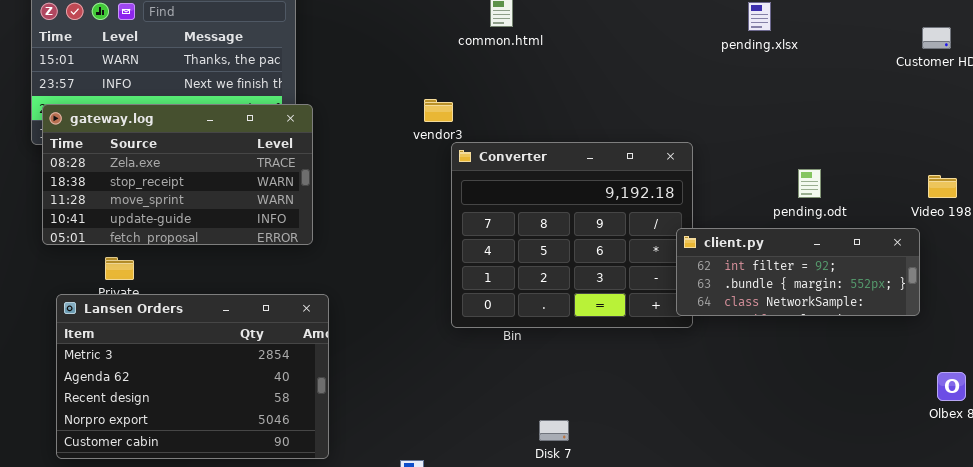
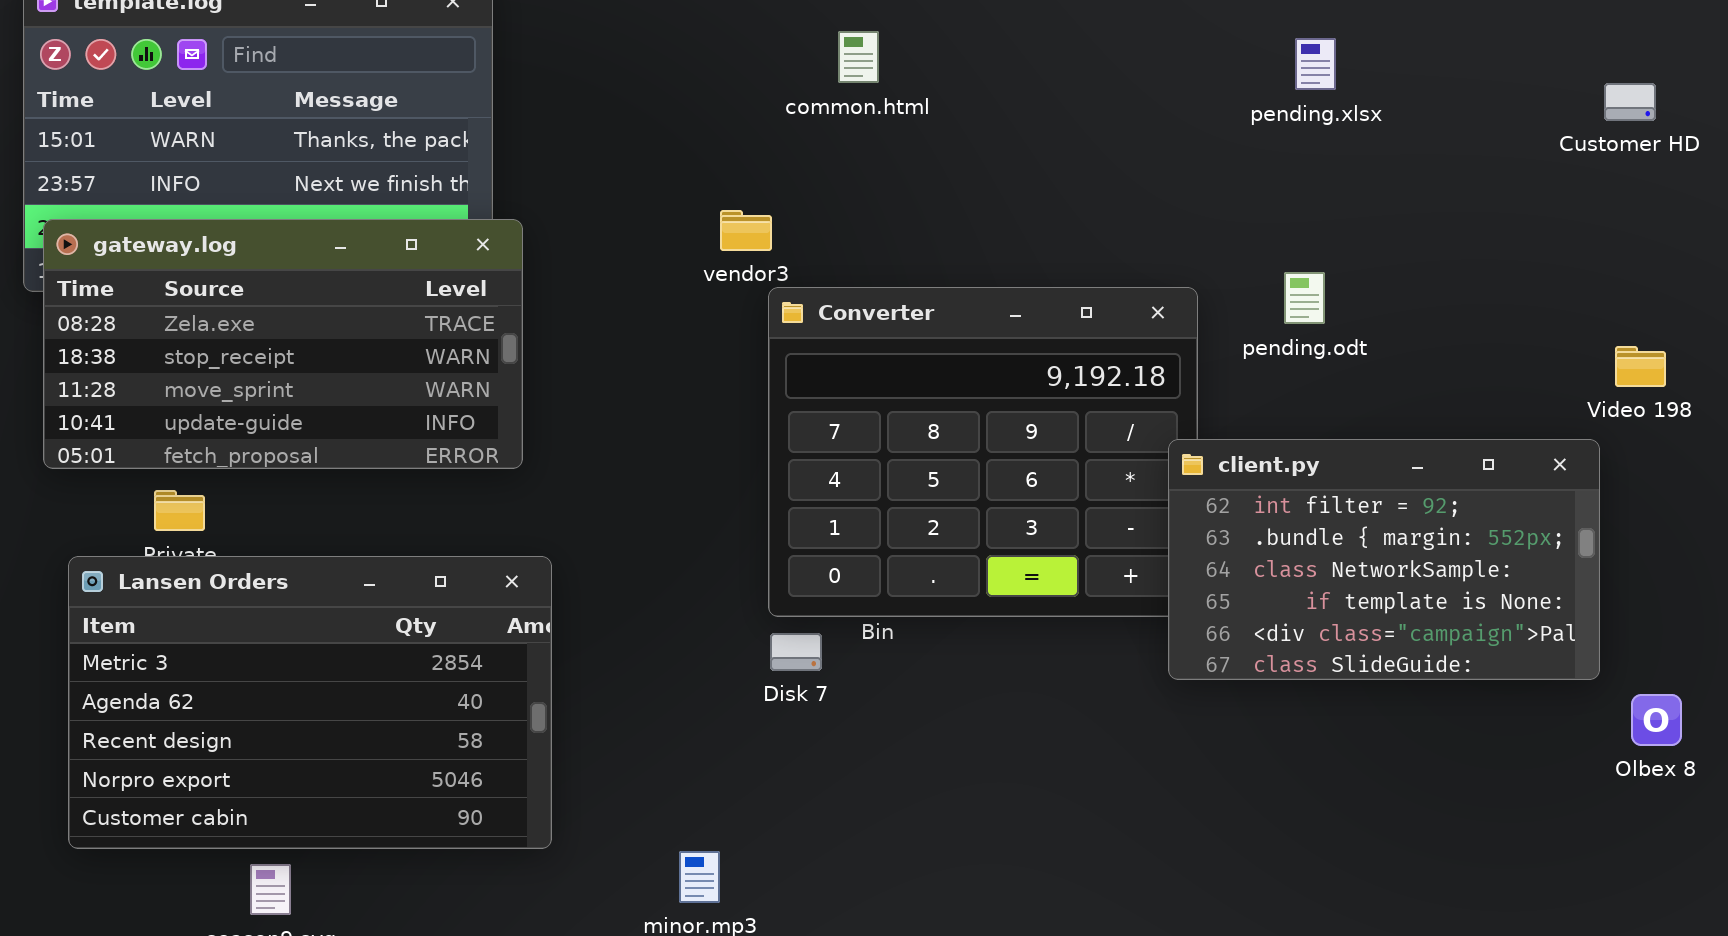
pending.odt: [798,169,821,198] -> [1284,272,1325,324], moved
client.py: [676,228,920,316] -> [1168,439,1600,680], resized
Disk 7: [539,420,569,441] -> [770,633,822,671], moved

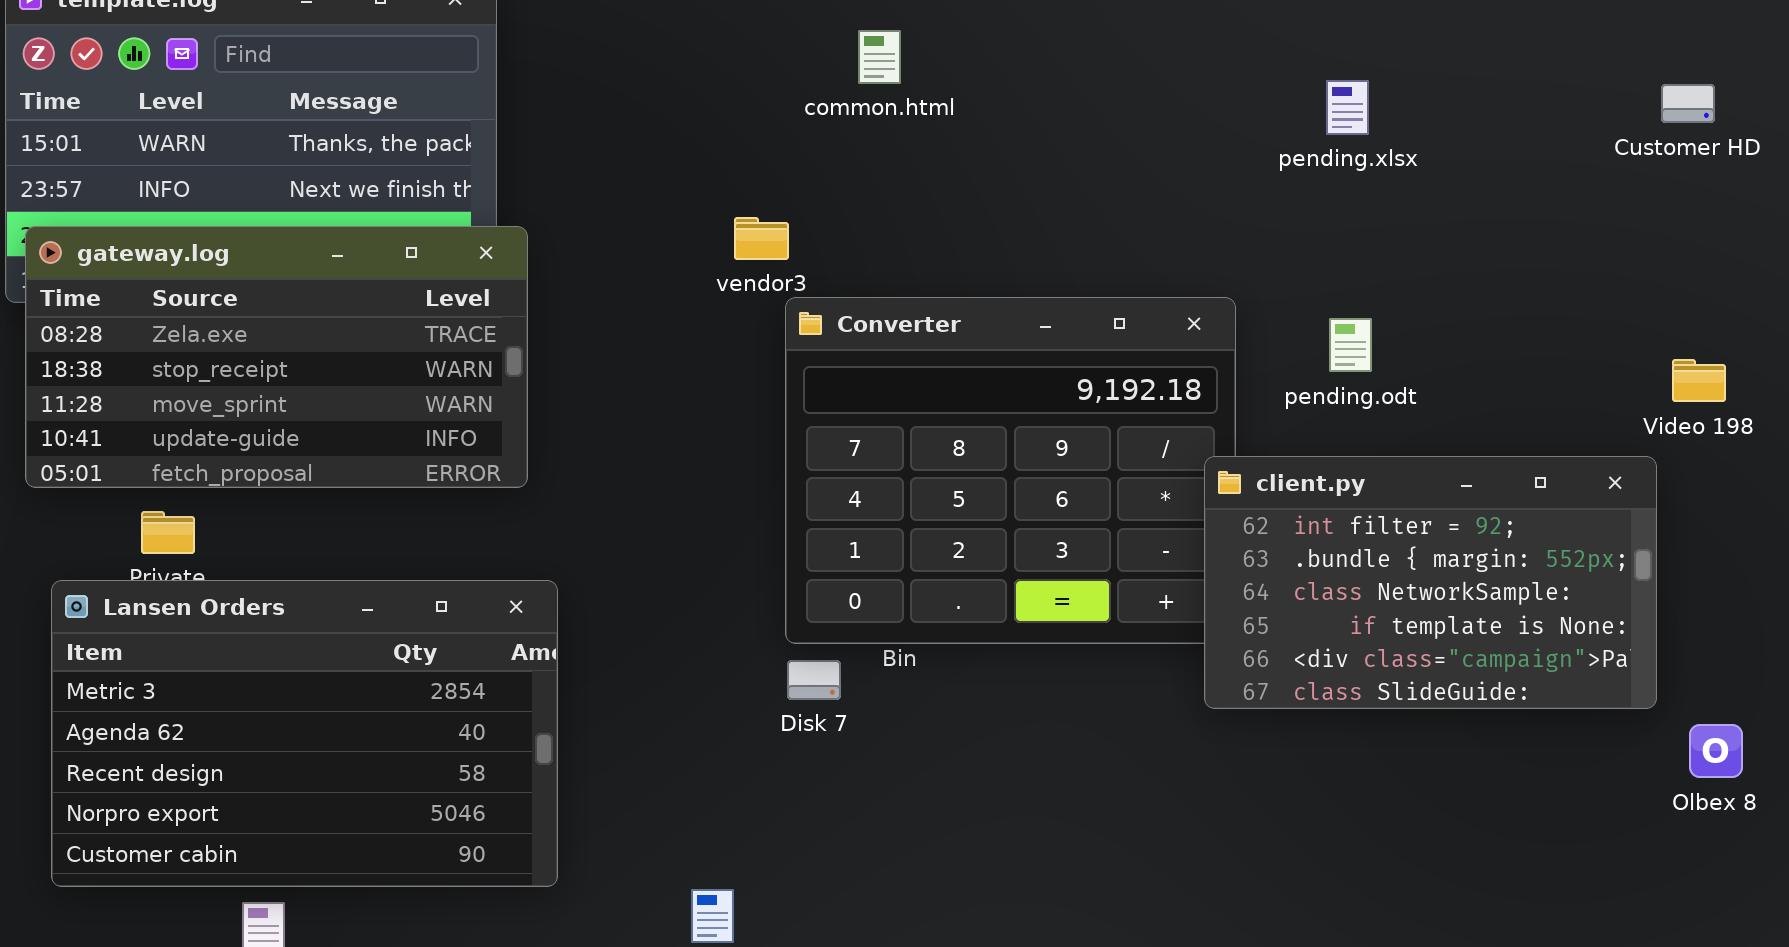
pending.xlsx: [1295,38,1336,90] -> [1326,80,1369,135], moved
pending.odt: [1284,272,1325,324] -> [1329,318,1372,372], moved

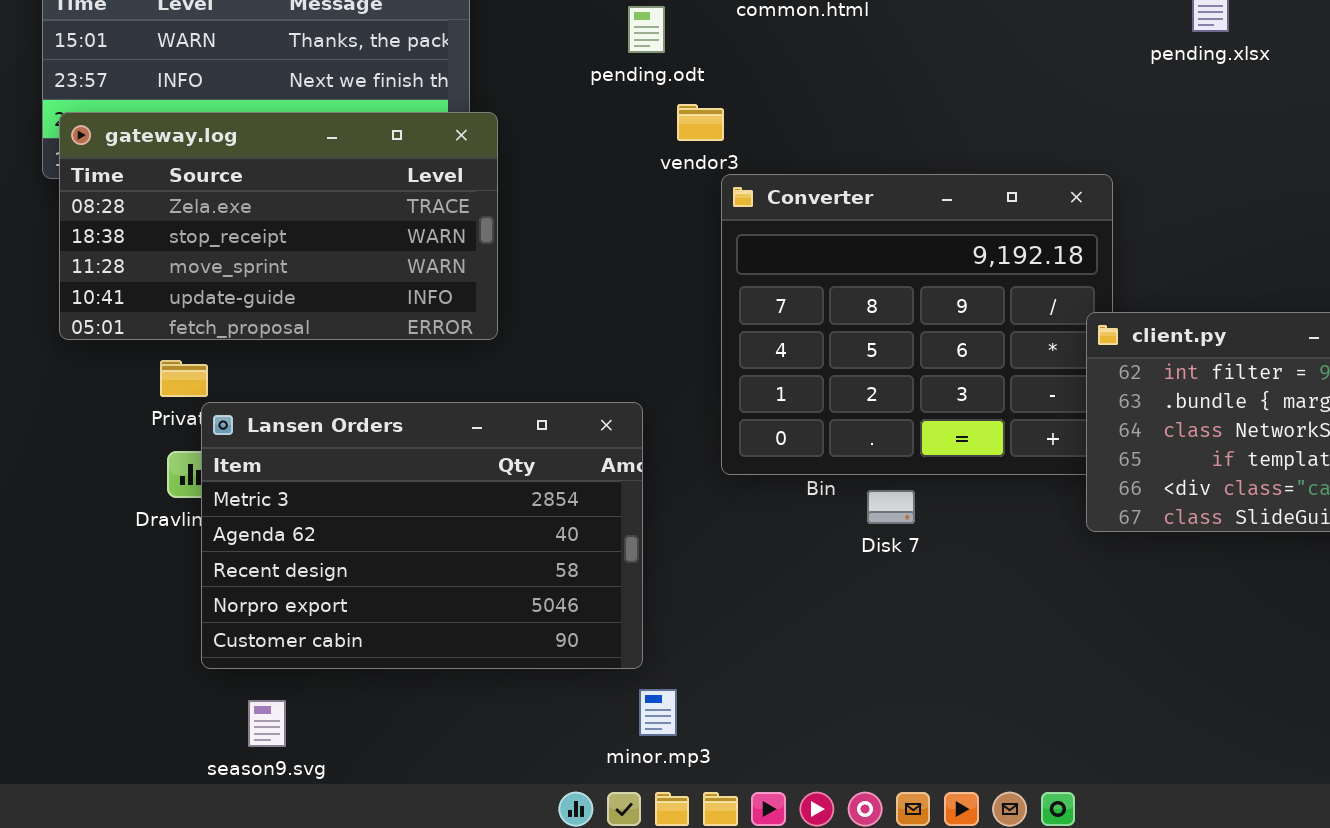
pending.odt: [1329,318,1372,372] -> [628,6,665,53], moved
Lansen Orders: [51,580,558,887] -> [201,402,643,669], moved
Disk 7: [787,660,841,700] -> [867,490,915,524], moved

